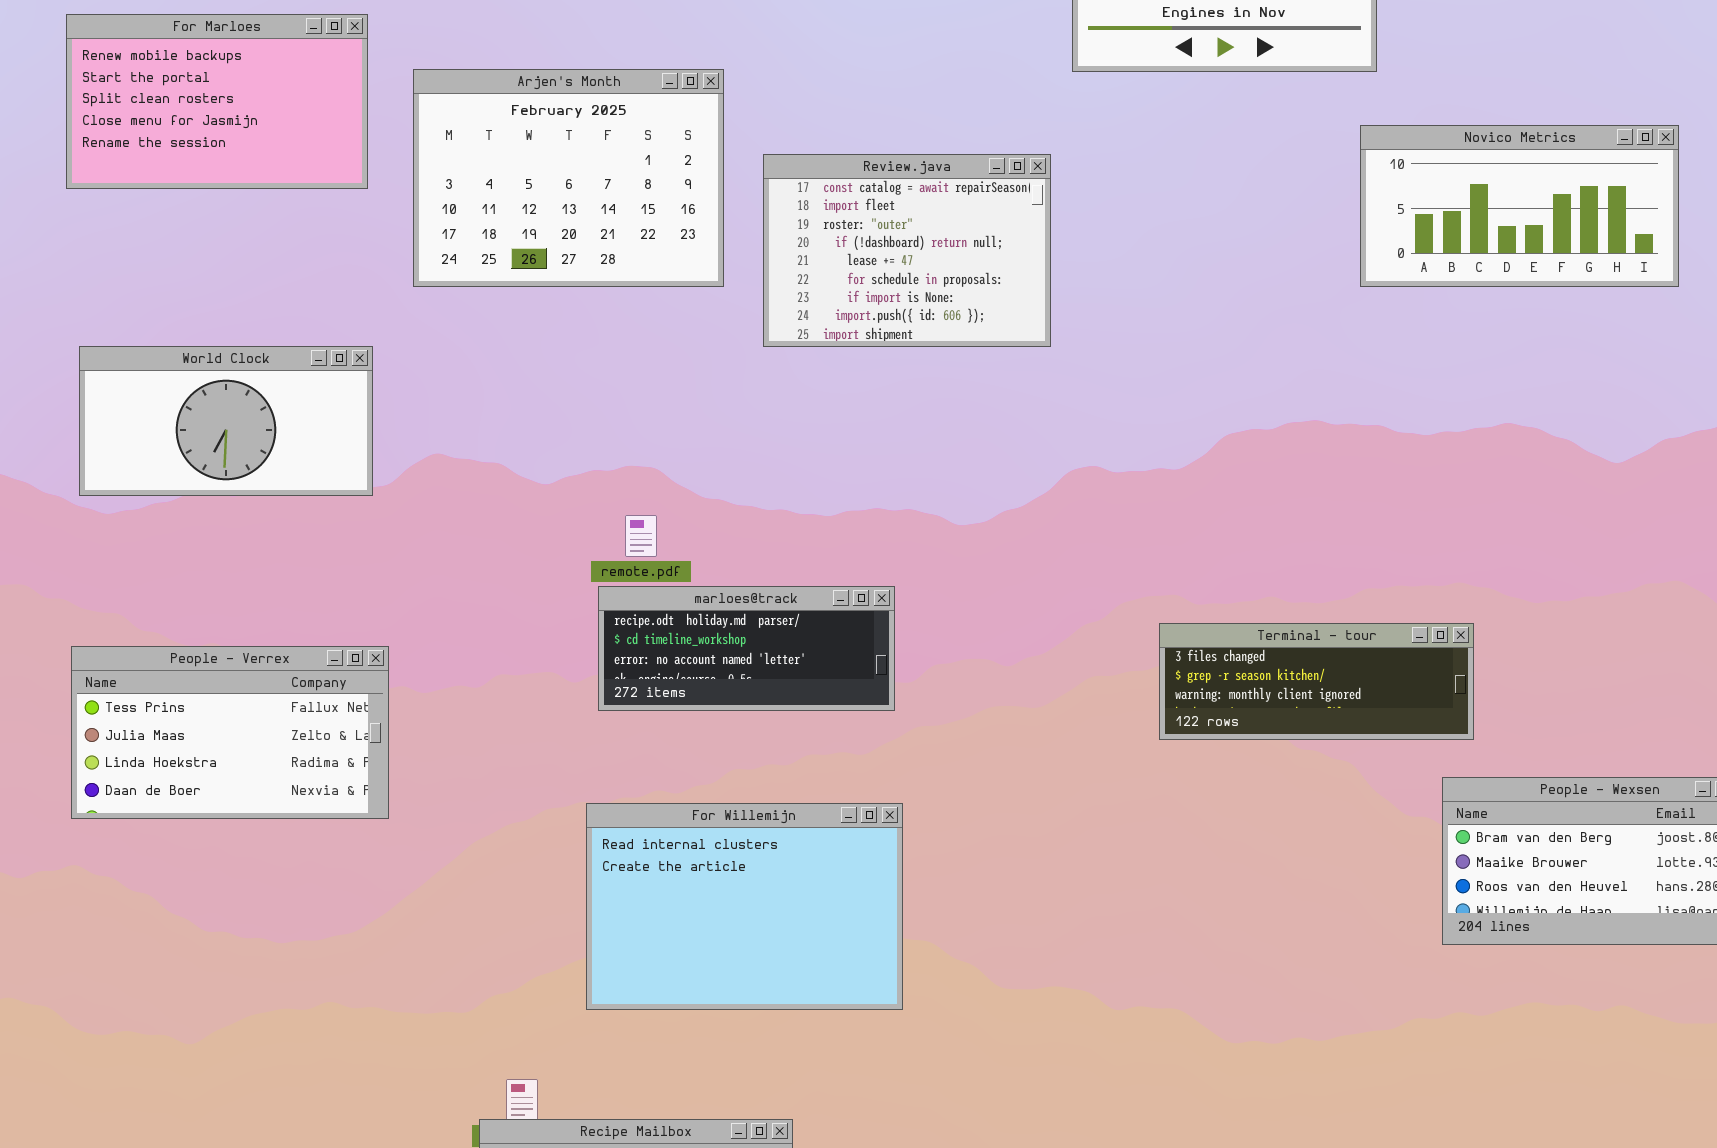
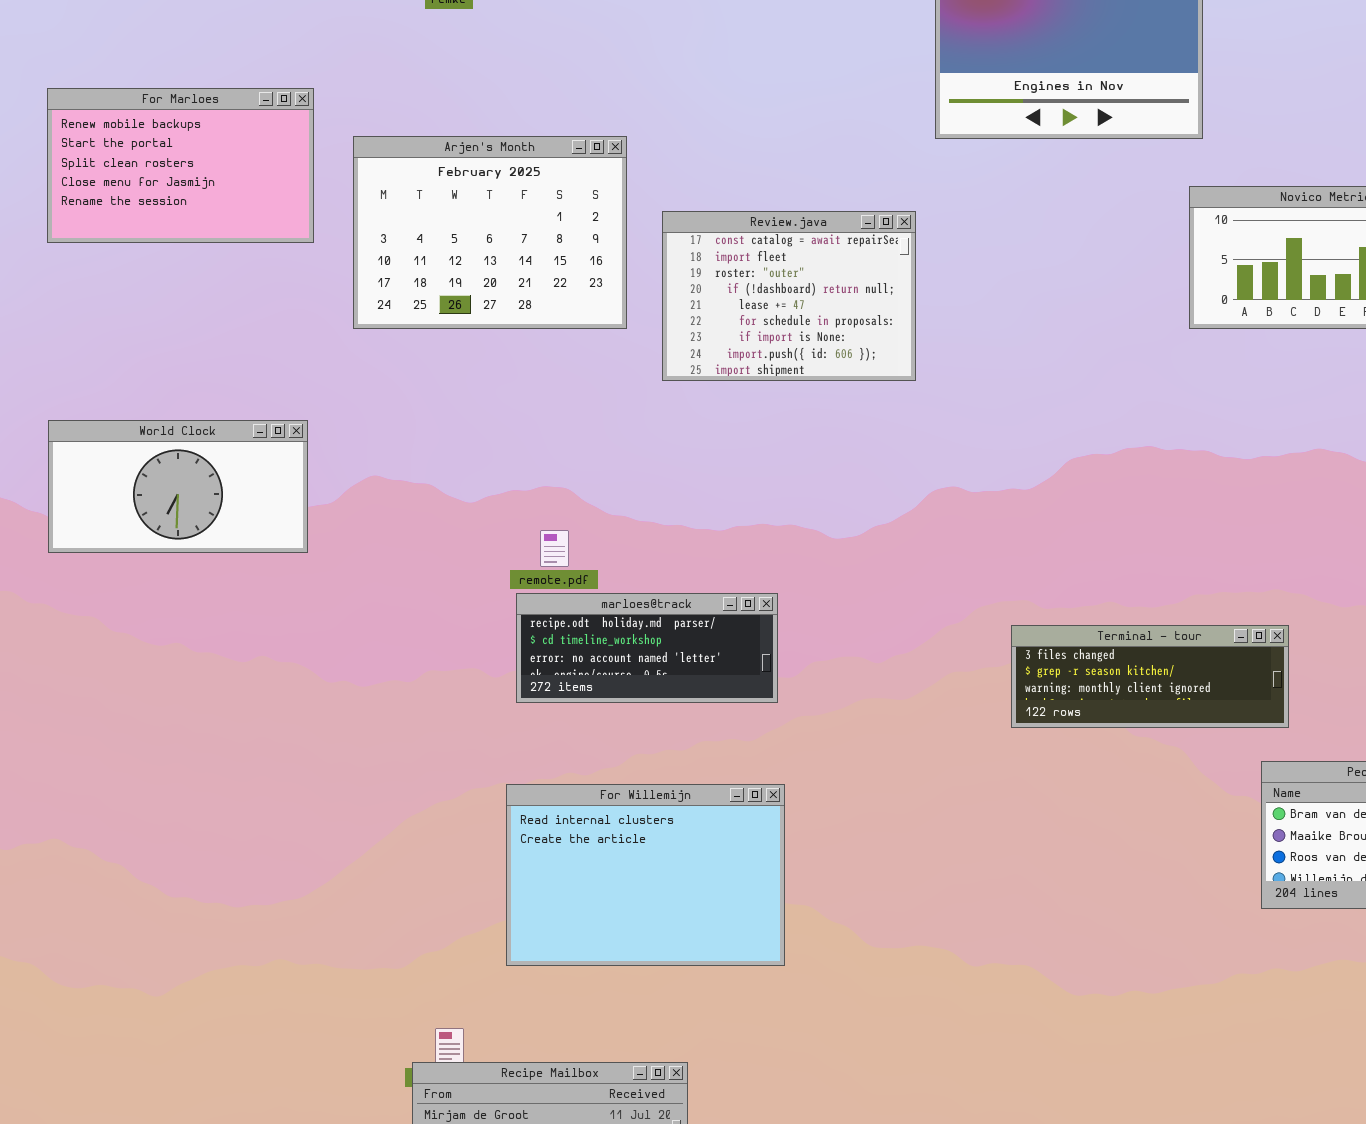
World Clock: [79,346,373,496] -> [48,420,308,553], moved
People - Verrex: [71,646,389,819] -> none, closed

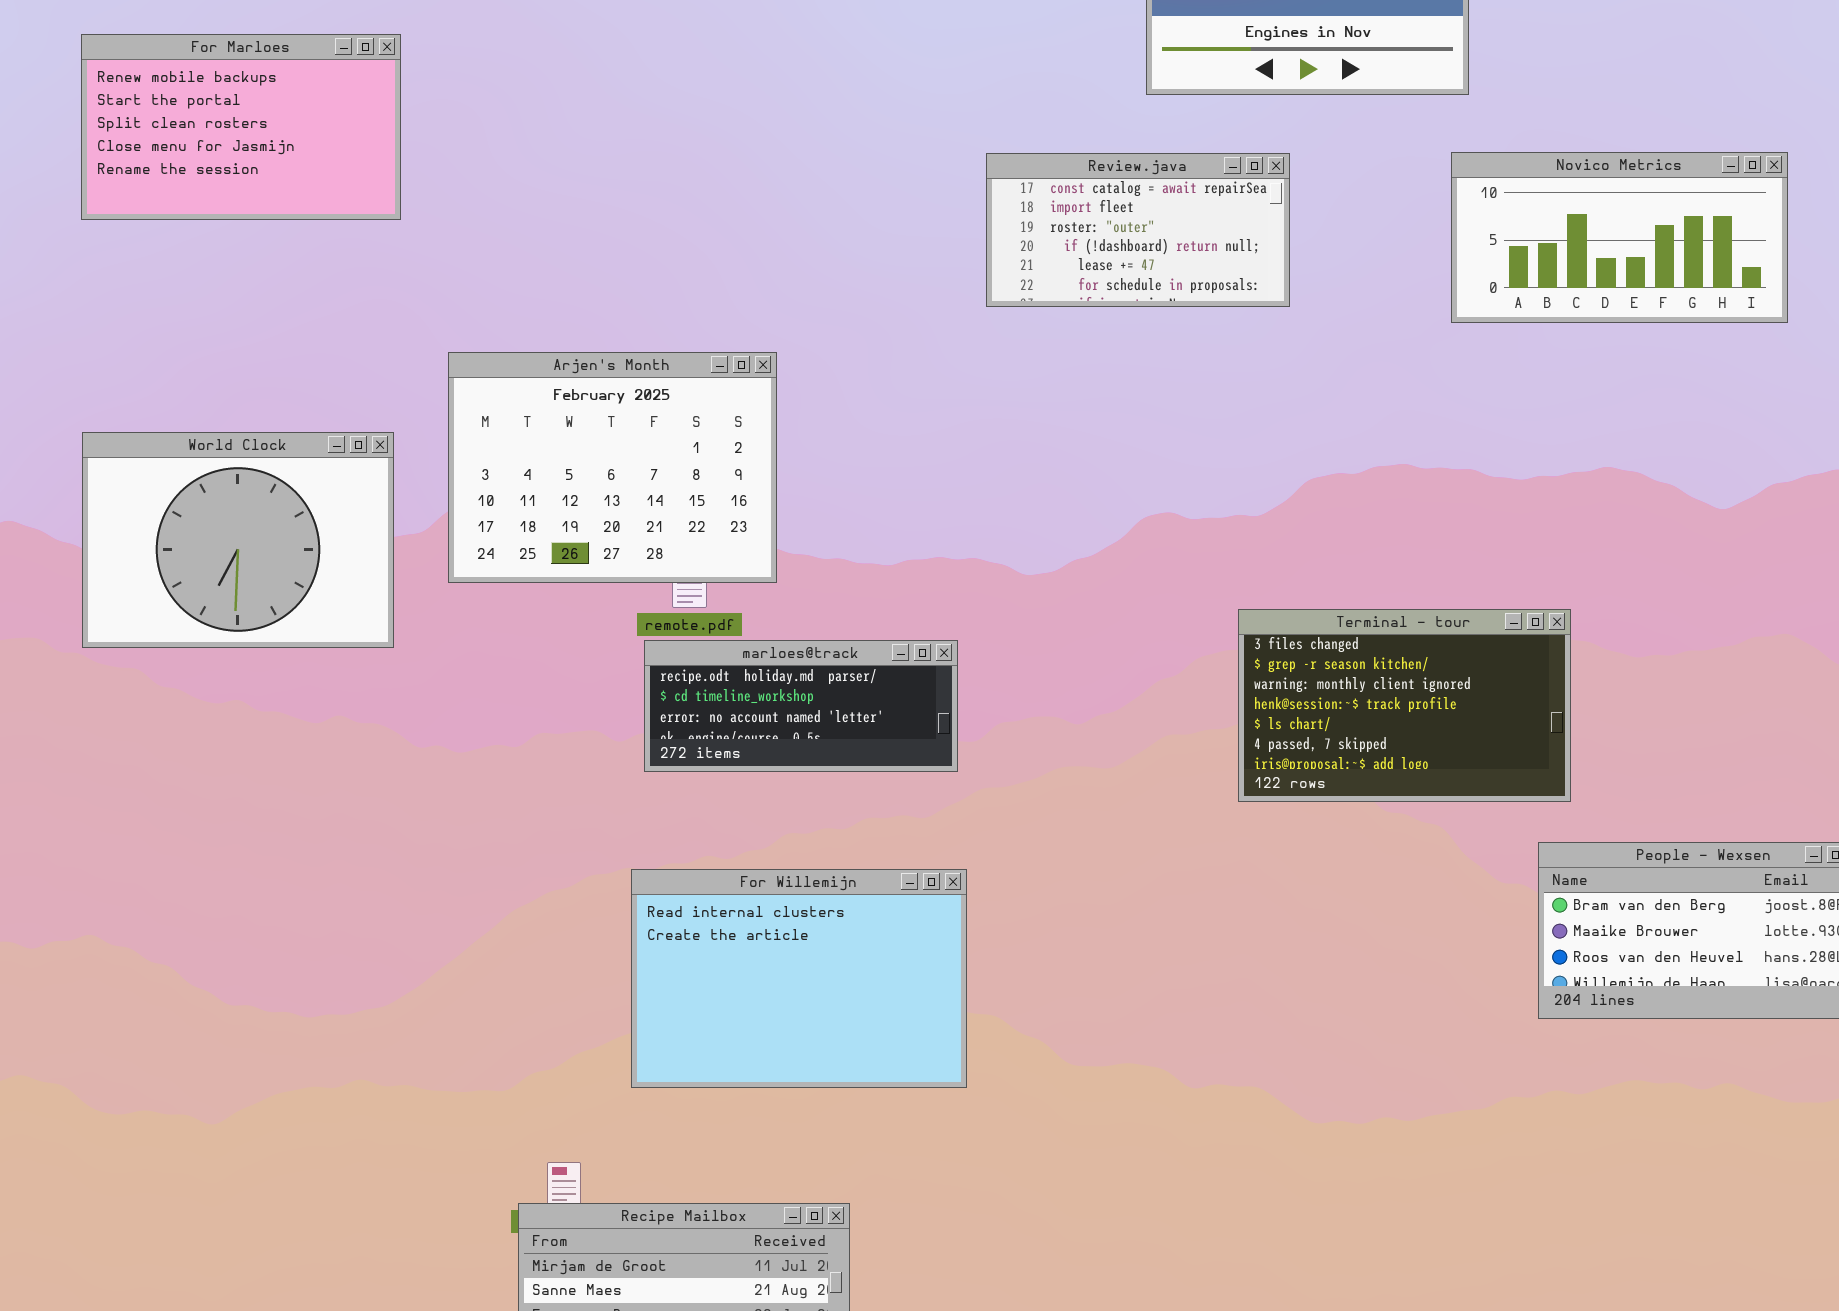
Arjen's Month: [353,136,627,329] -> [448,352,777,583], moved
Review.java: [662,211,916,381] -> [986,153,1290,307], moved, resized
World Clock: [48,420,308,553] -> [82,432,394,648], resized
Terminal - tour: [1011,625,1289,728] -> [1238,609,1571,802], resized

